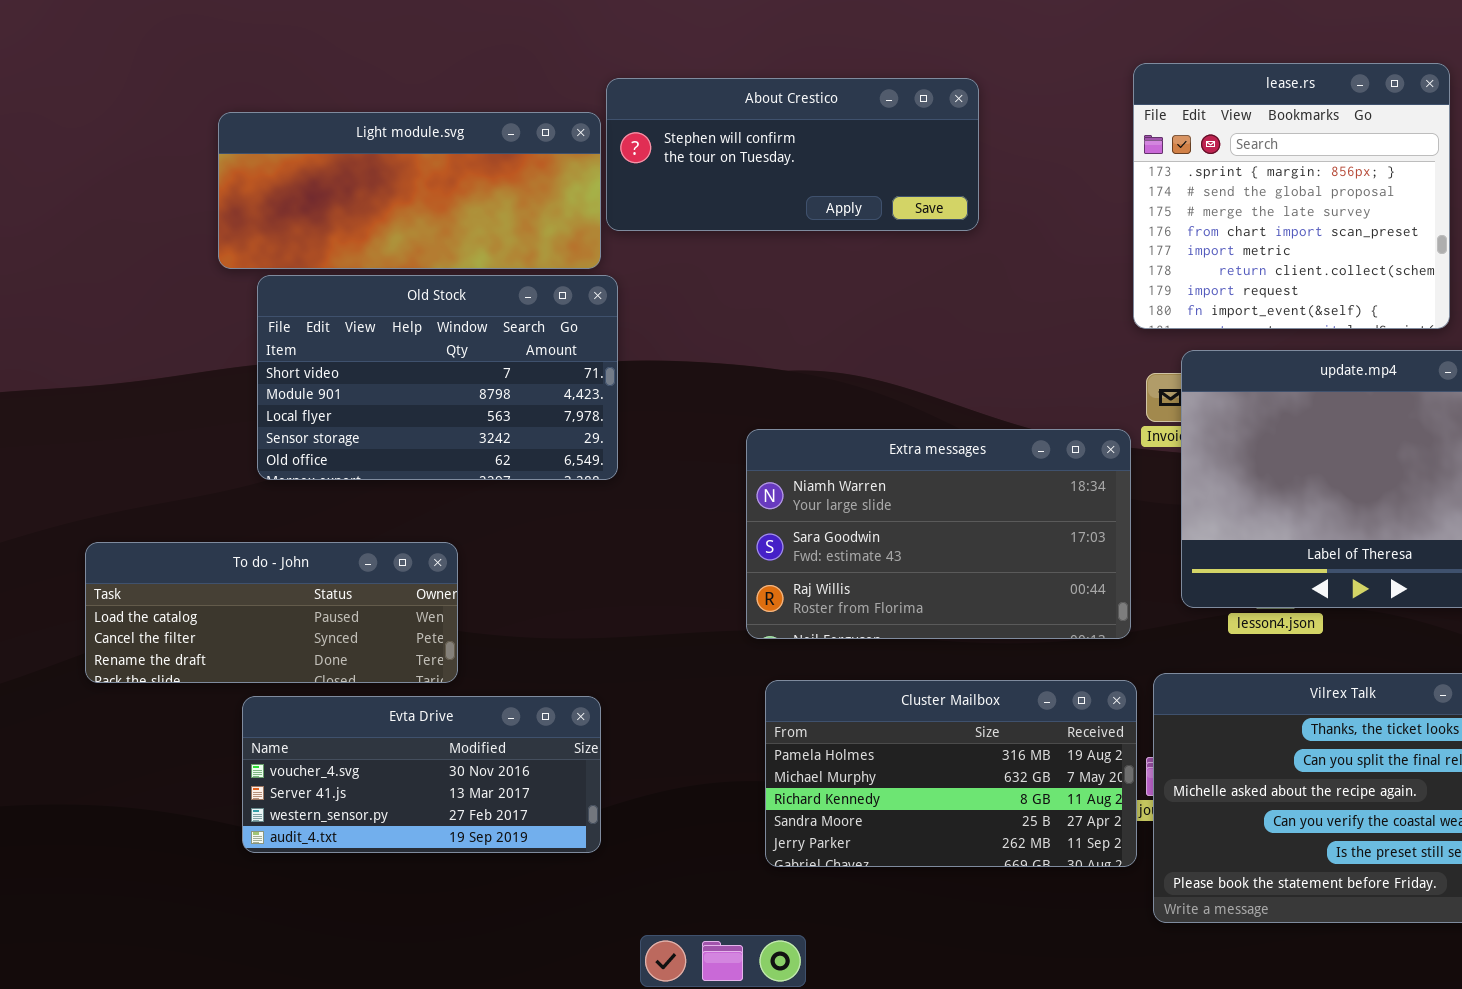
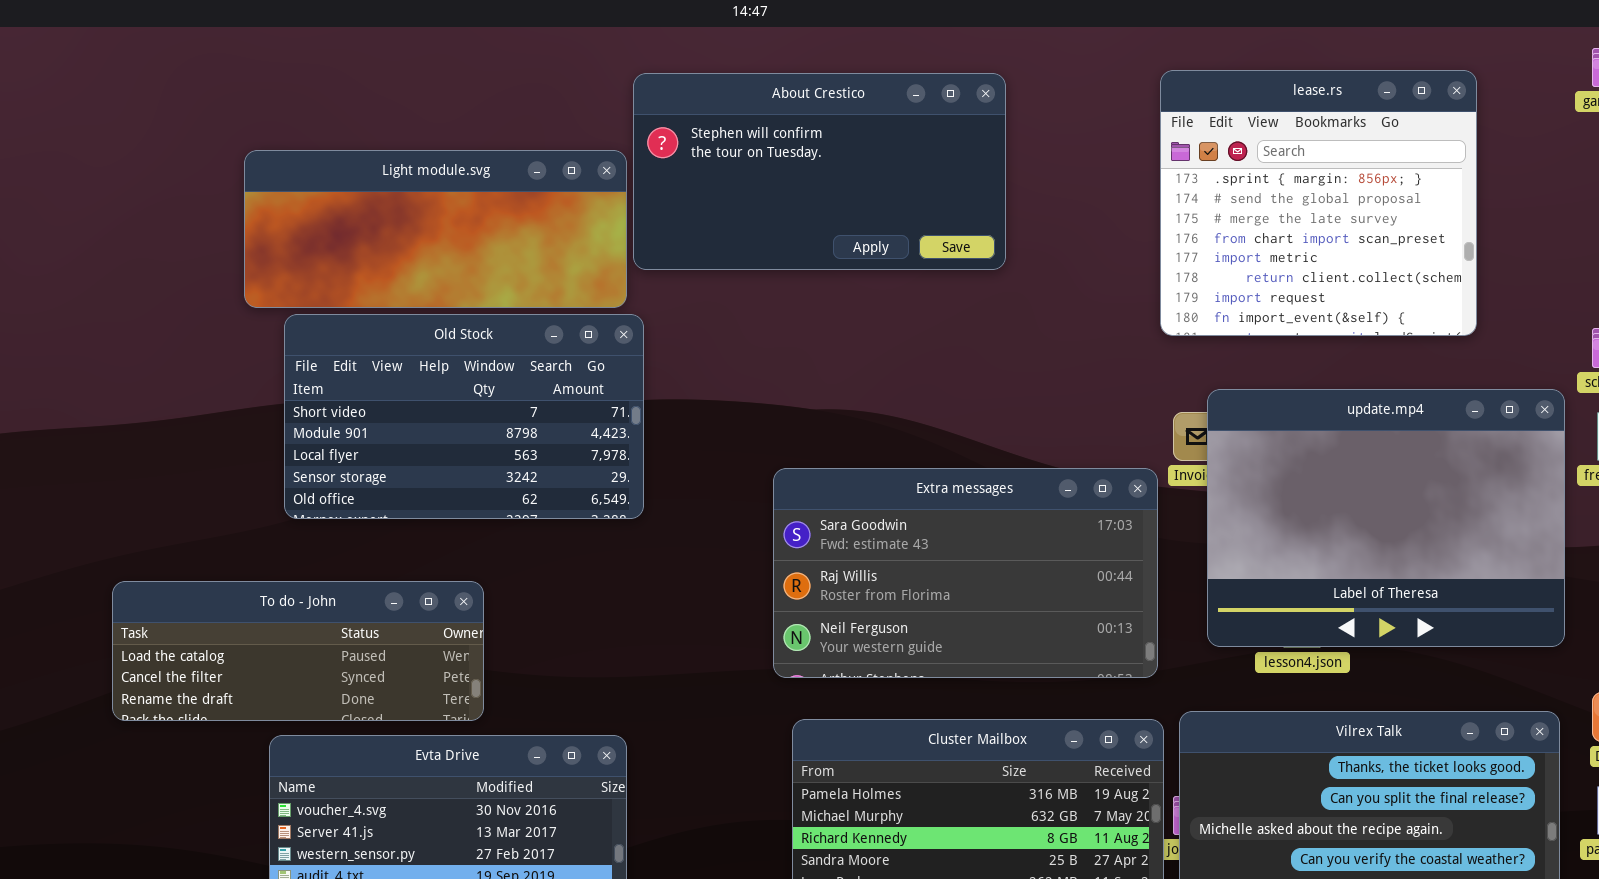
lease.rs: [1133,63,1450,329] -> [1160,70,1477,336], moved
About Crestico: [606,78,979,231] -> [633,73,1006,270], resized
Extra messages: [746,429,1131,639] -> [773,468,1158,678], scrolled down 1 row

